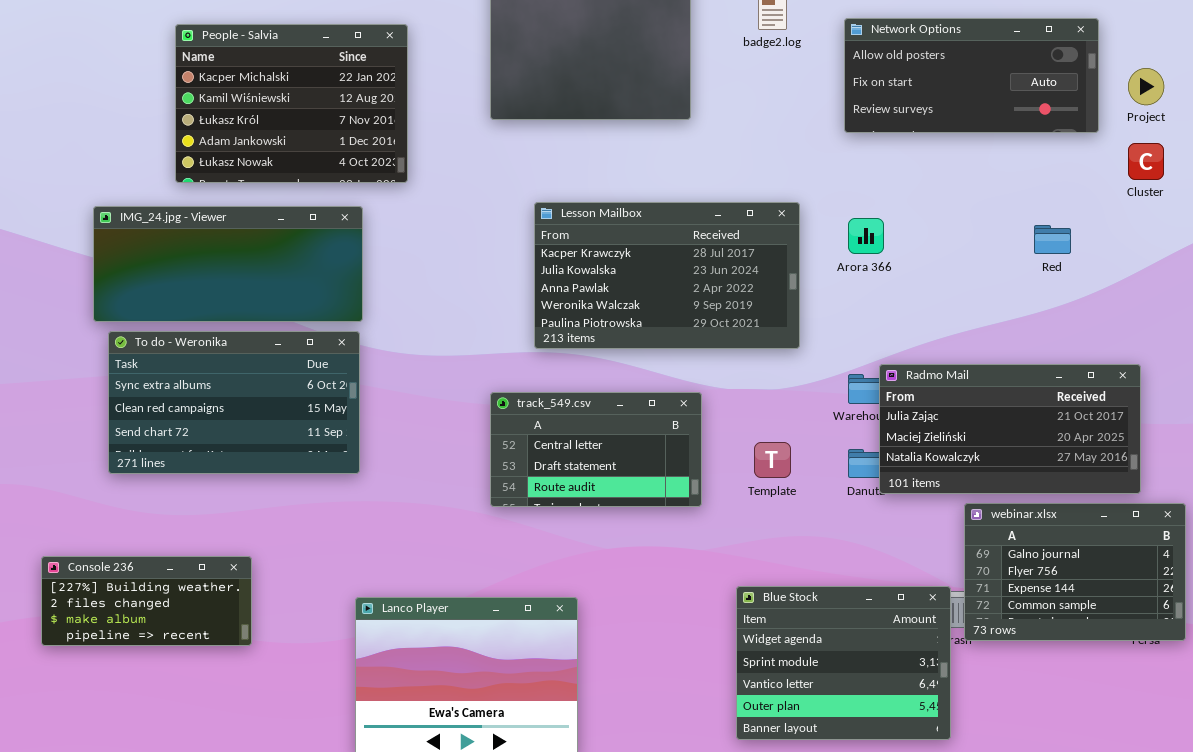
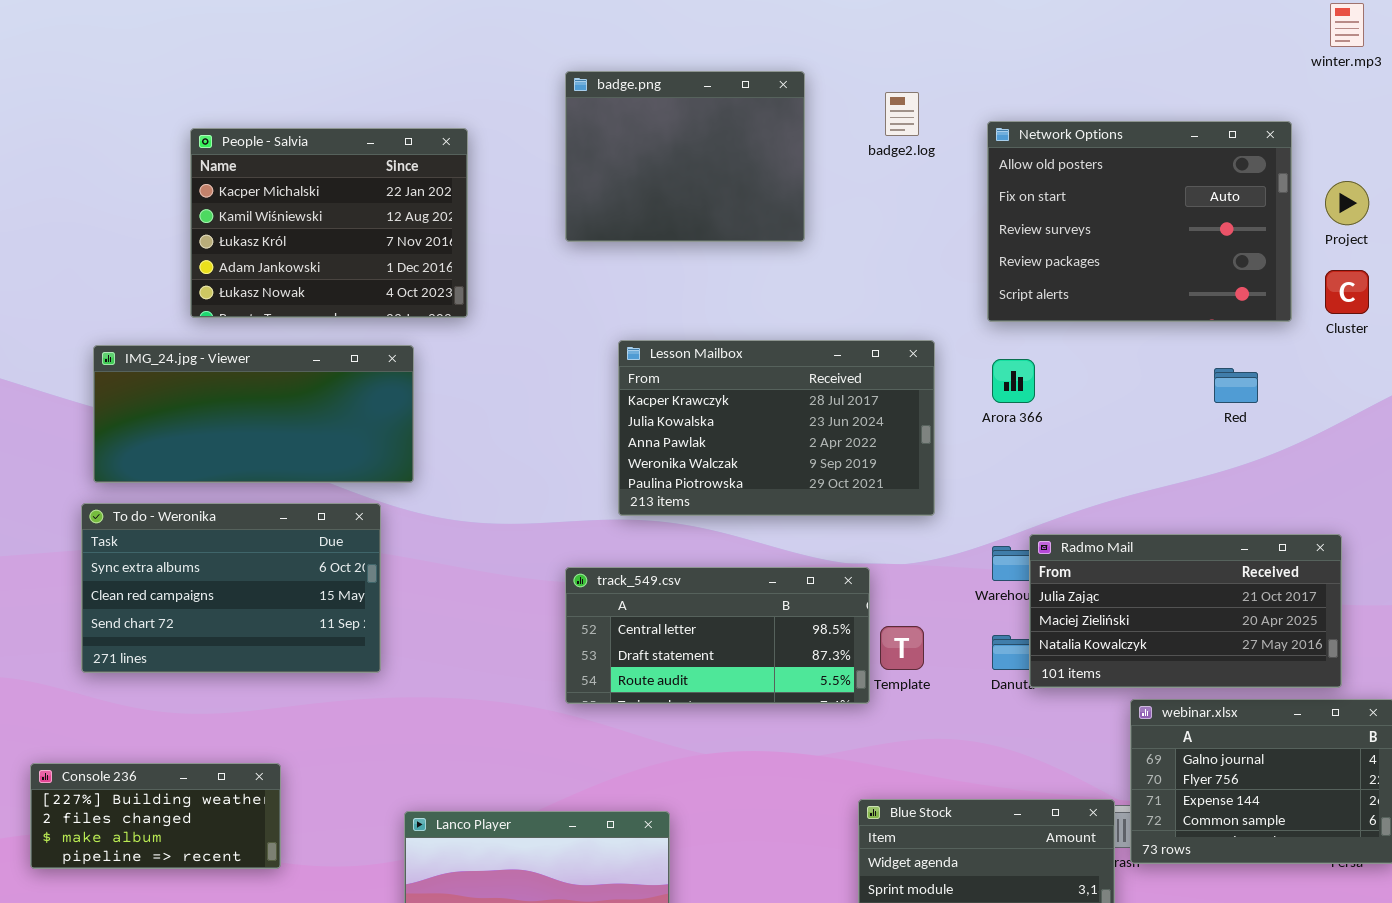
Network Options: [844,18,1099,133] -> [987,121,1292,322], resized
To do - Weronika: [108,331,360,474] -> [81,503,381,673], moved
track_549.csv: [490,392,702,507] -> [565,567,870,704], resized

